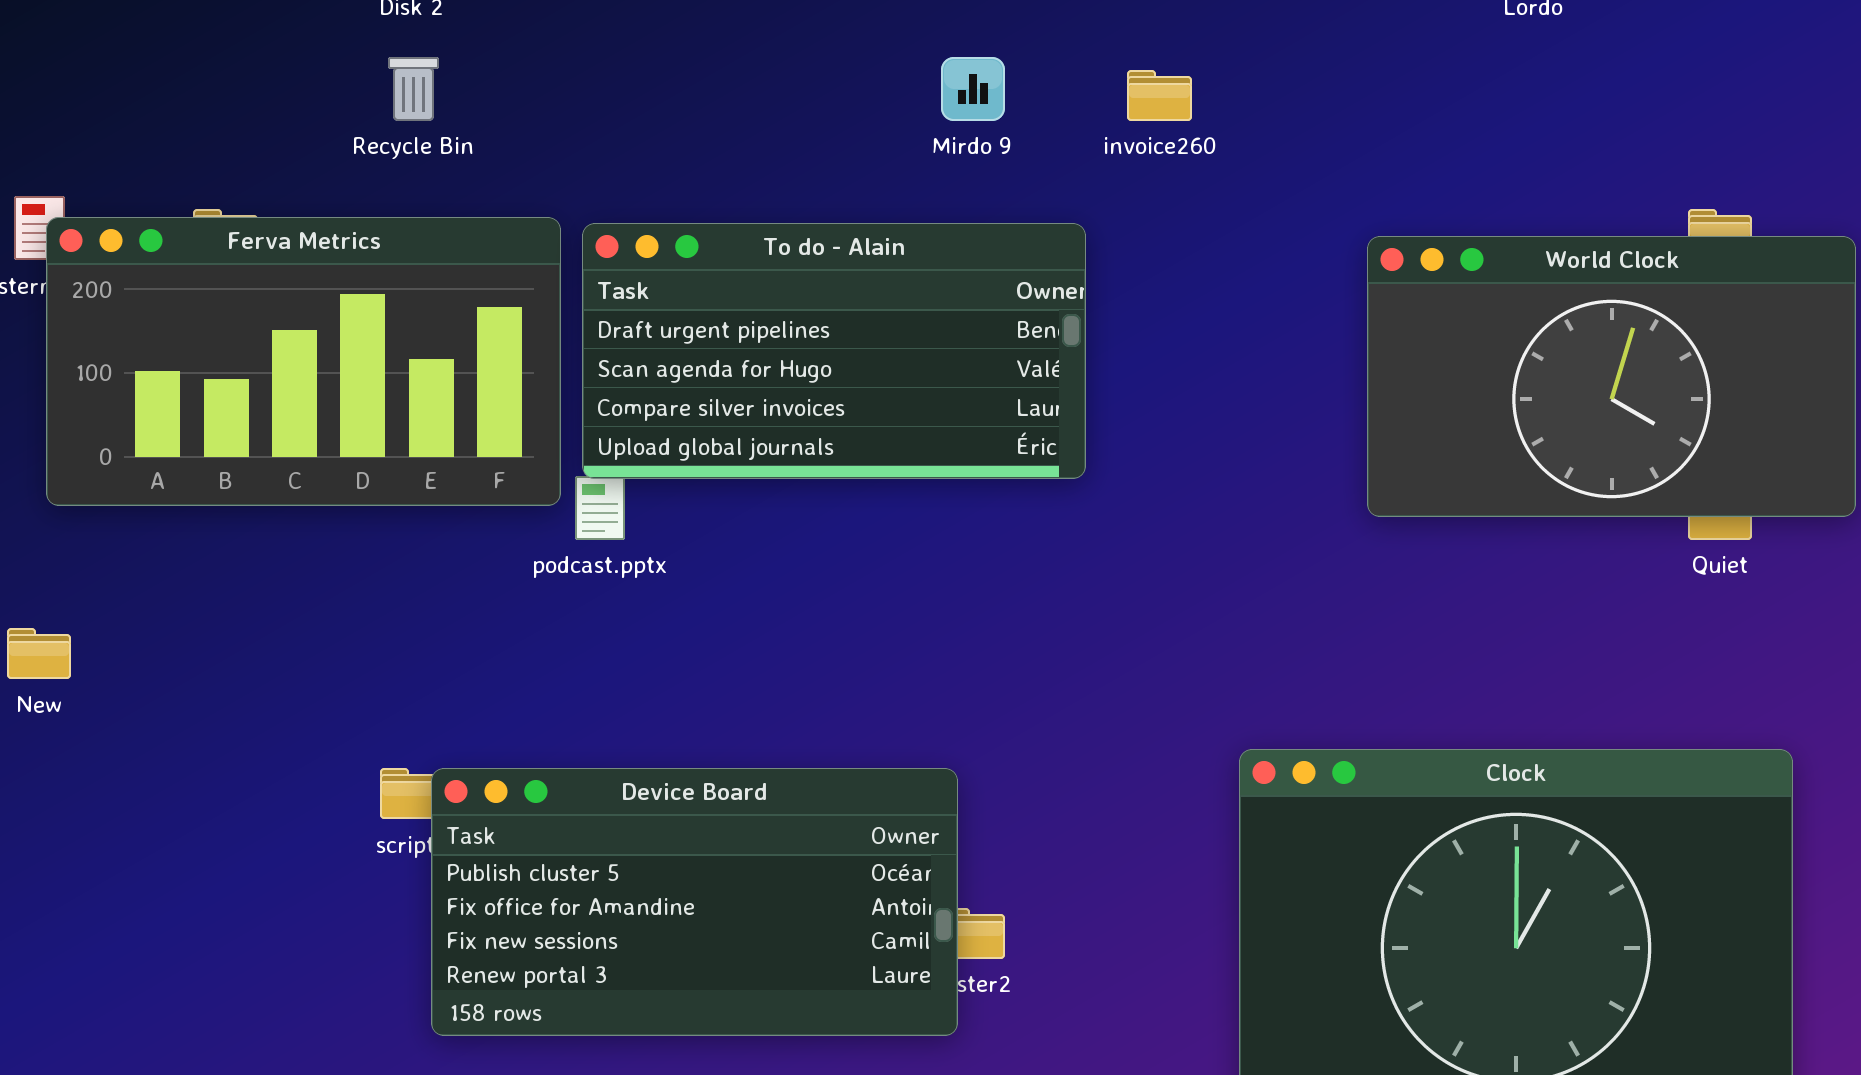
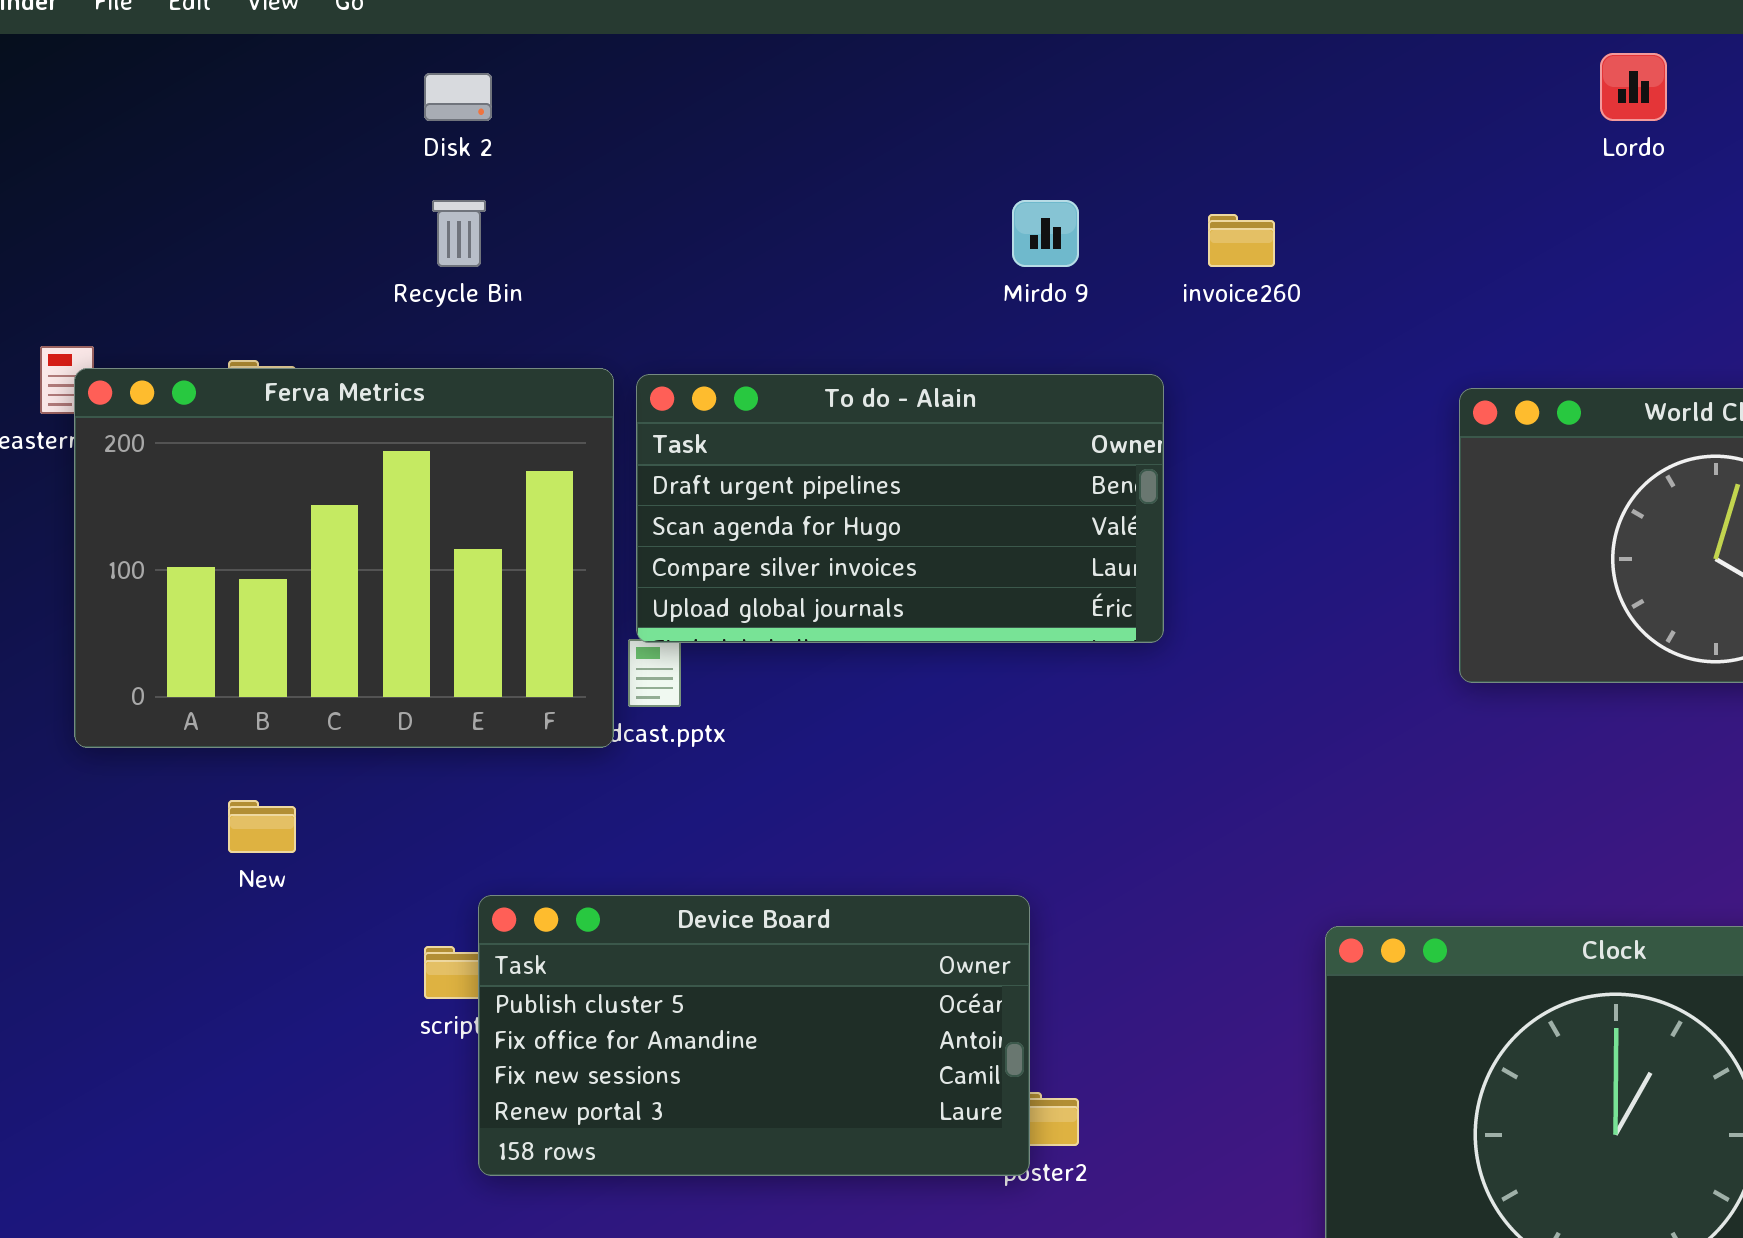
Ferva Metrics: [46,217,561,506] -> [74,368,614,748], resized
New: [7,628,71,679] -> [228,800,296,853], moved
Device Board: [431,768,958,1036] -> [478,895,1030,1176], moved

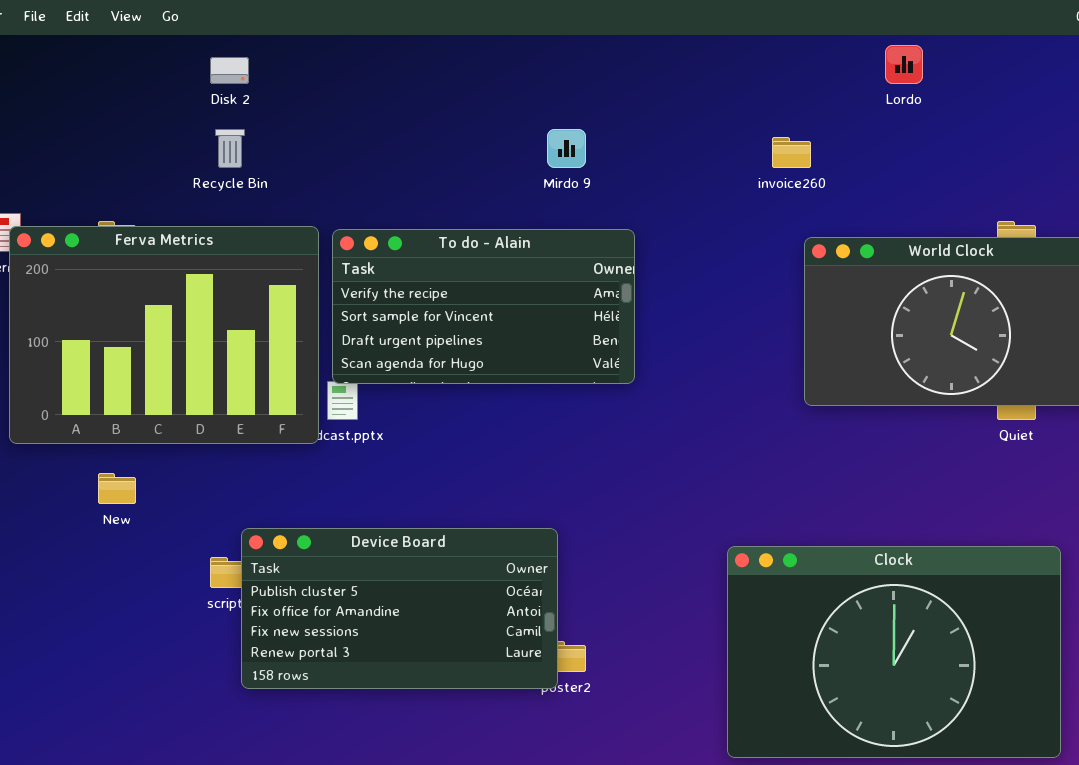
invoice260: [1208,214,1275,267] -> [772,137,811,168], moved
To do - Alain: [636,374,1164,643] -> [332,229,635,384], scrolled up 2 rows

